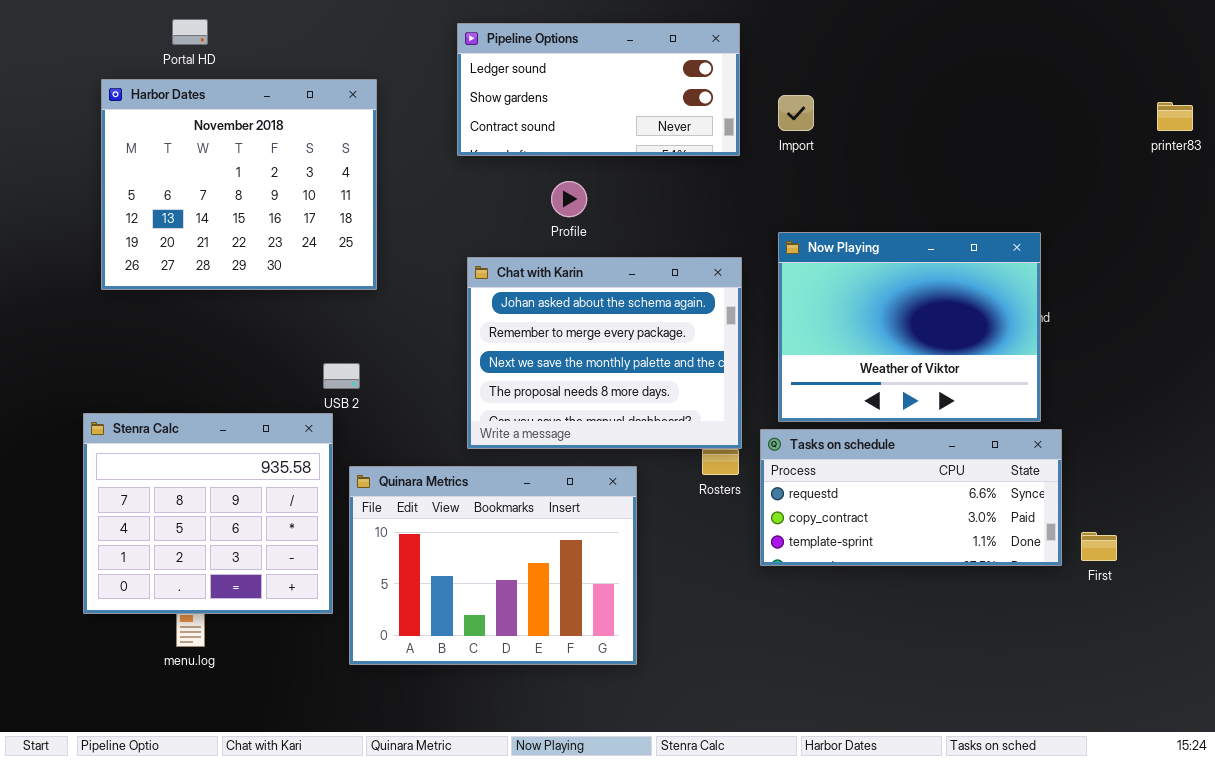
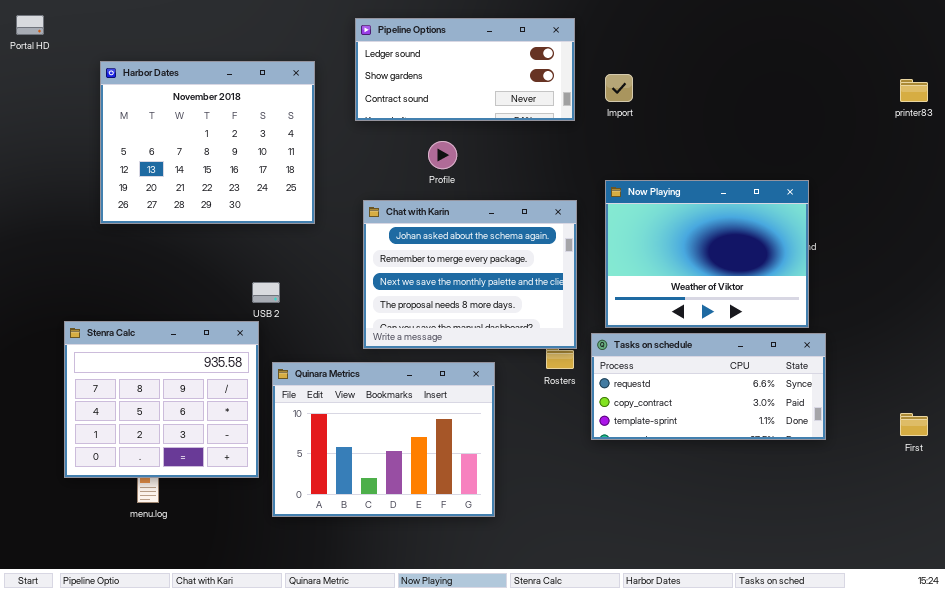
Portal HD: [172,19,208,45] -> [16,15,44,35], moved
Harbor Dates: [101,79,377,290] -> [100,61,315,224], moved
First: [1081,532,1117,561] -> [900,413,928,436], moved

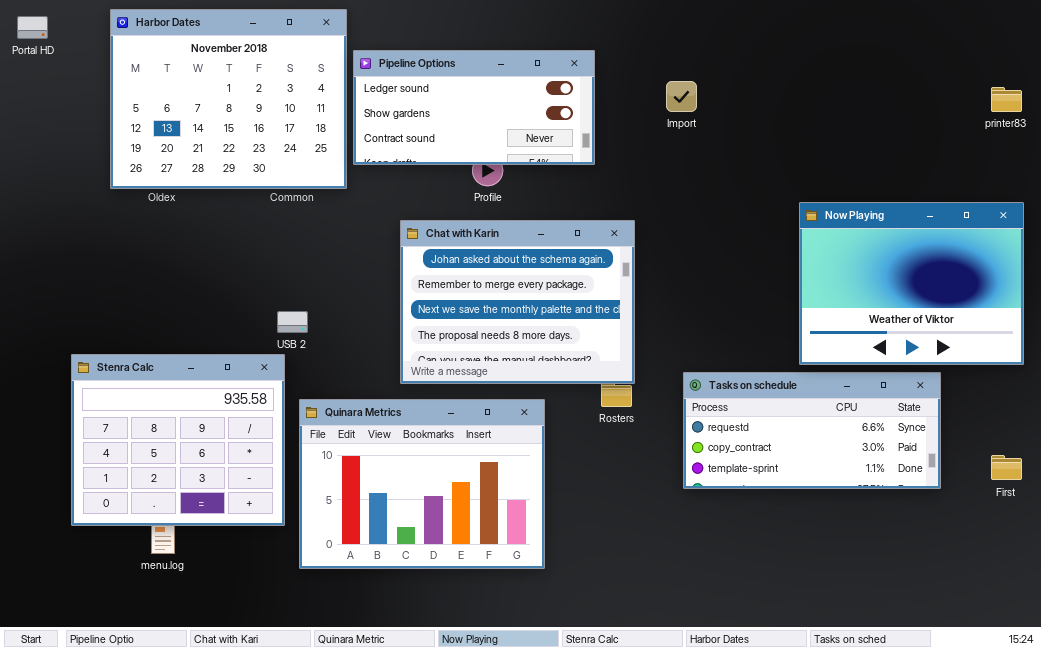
Pipeline Options: [355,18,575,121] -> [353,50,595,165], moved
Harbor Dates: [100,61,315,224] -> [110,9,347,189], moved
Now Playing: [605,180,809,328] -> [799,202,1024,365], moved
Tasks on schedule: [591,333,826,440] -> [683,372,941,489], moved

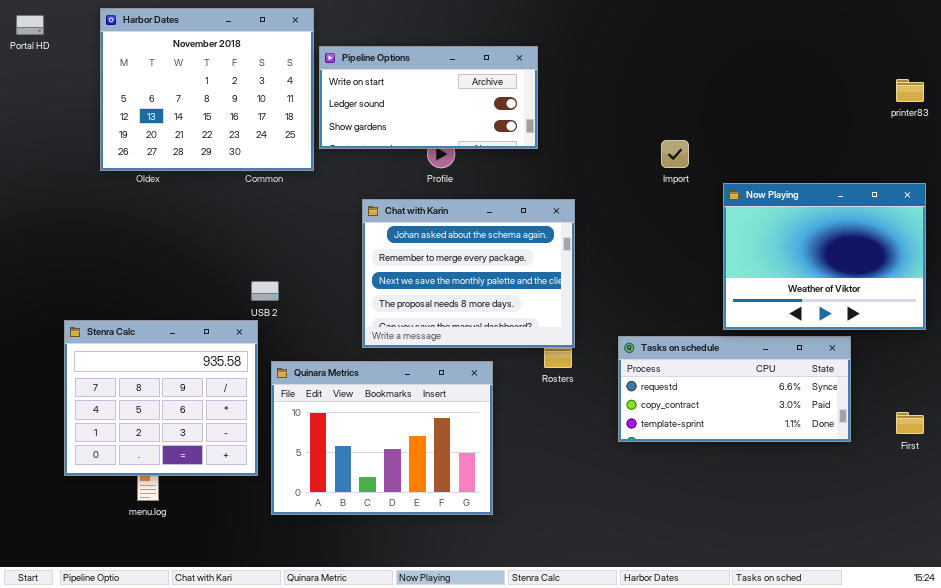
Pipeline Options: [353,50,595,165] -> [319,46,538,149], scrolled up 1 row
Import: [666,81,697,112] -> [661,140,689,168], moved

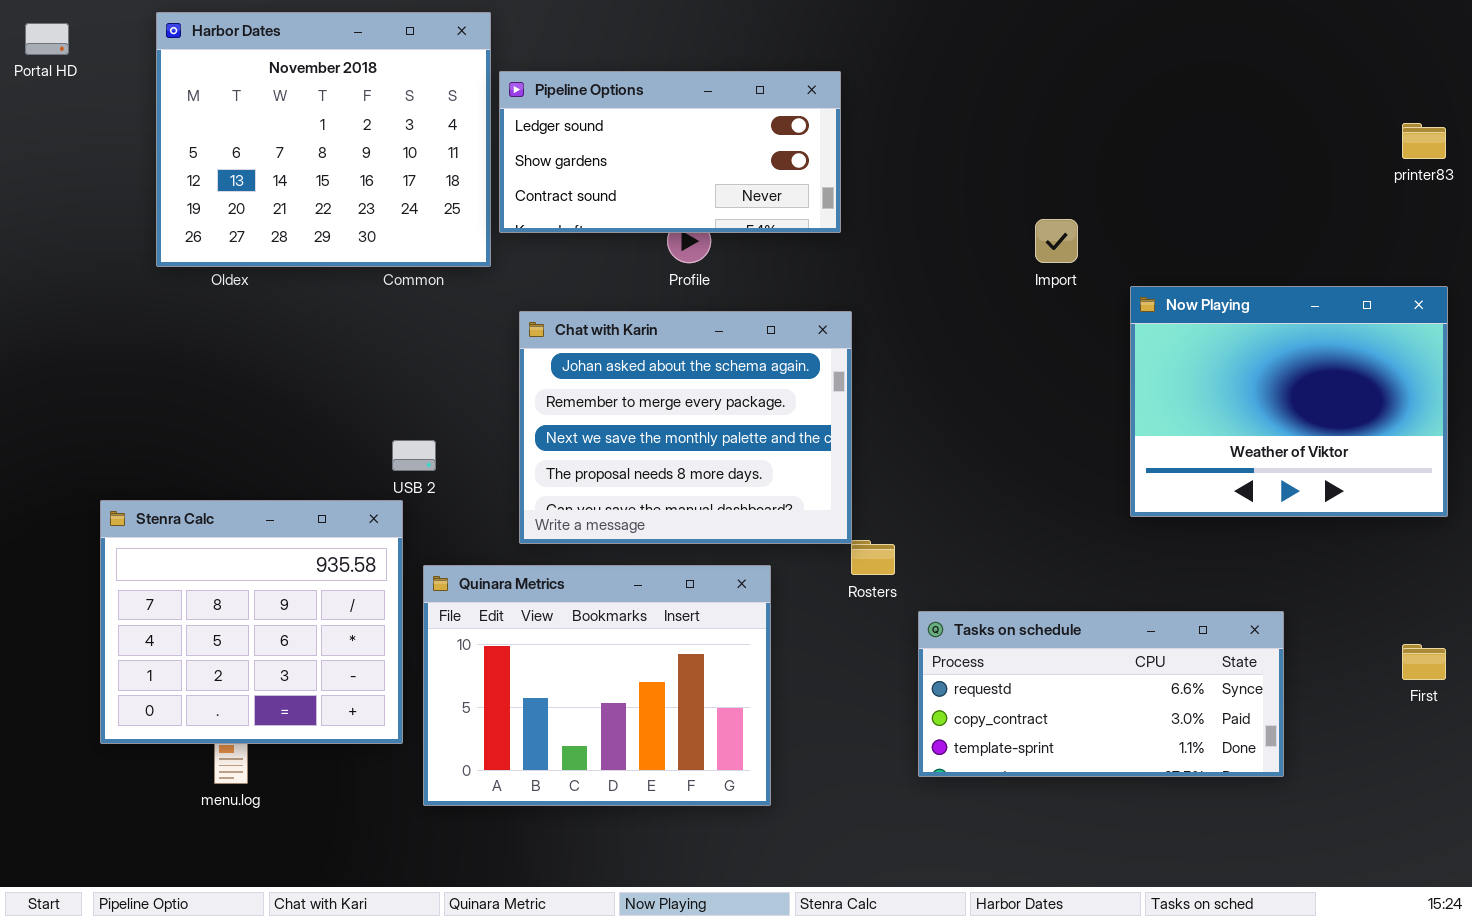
Pipeline Options: [319,46,538,149] -> [499,71,841,233], scrolled down 1 row
Chat with Karin: [362,199,575,348] -> [519,311,852,544], moved
Tasks on schedule: [618,336,851,442] -> [918,611,1284,777], moved

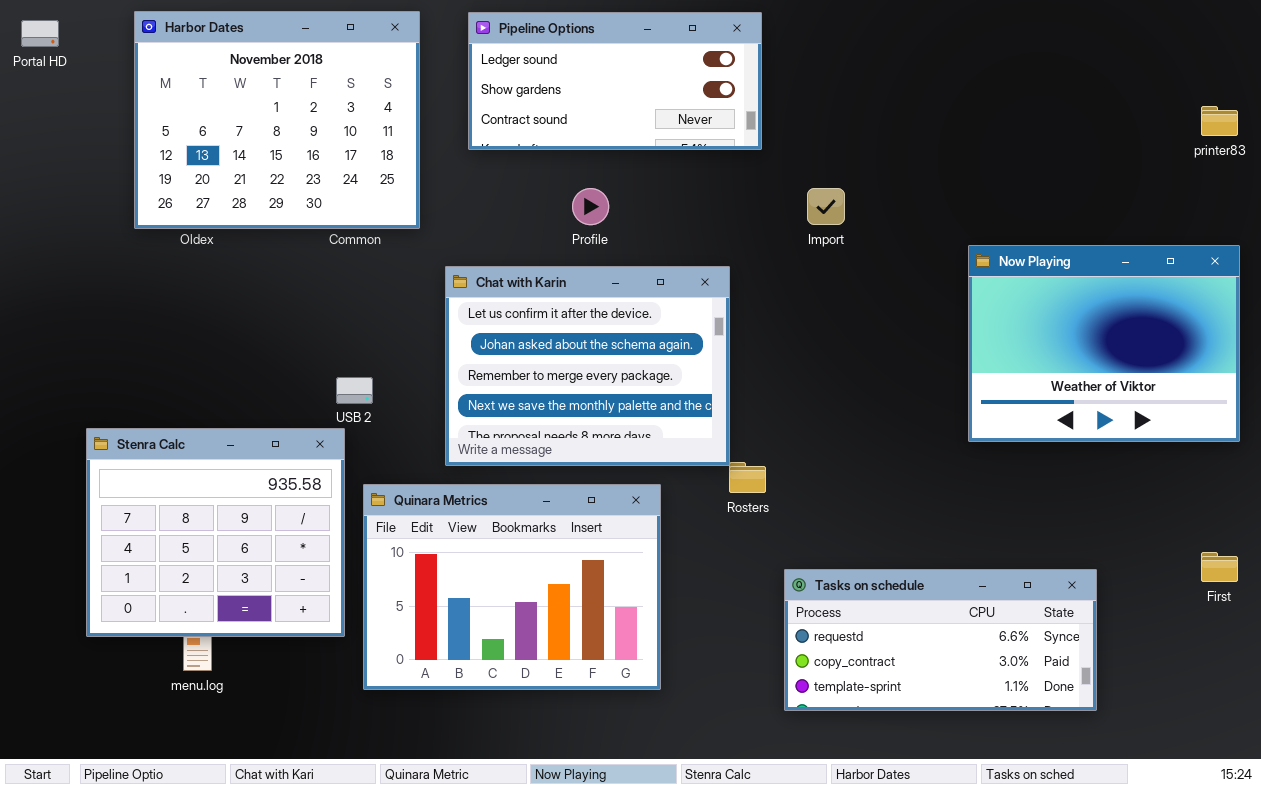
Pipeline Options: [499,71,841,233] -> [468,12,762,150], moved
Import: [1035,219,1078,263] -> [807,188,845,225], moved
Chat with Karin: [519,311,852,544] -> [445,266,730,466], scrolled up 1 row
Tasks on schedule: [918,611,1284,777] -> [784,569,1097,711], moved

